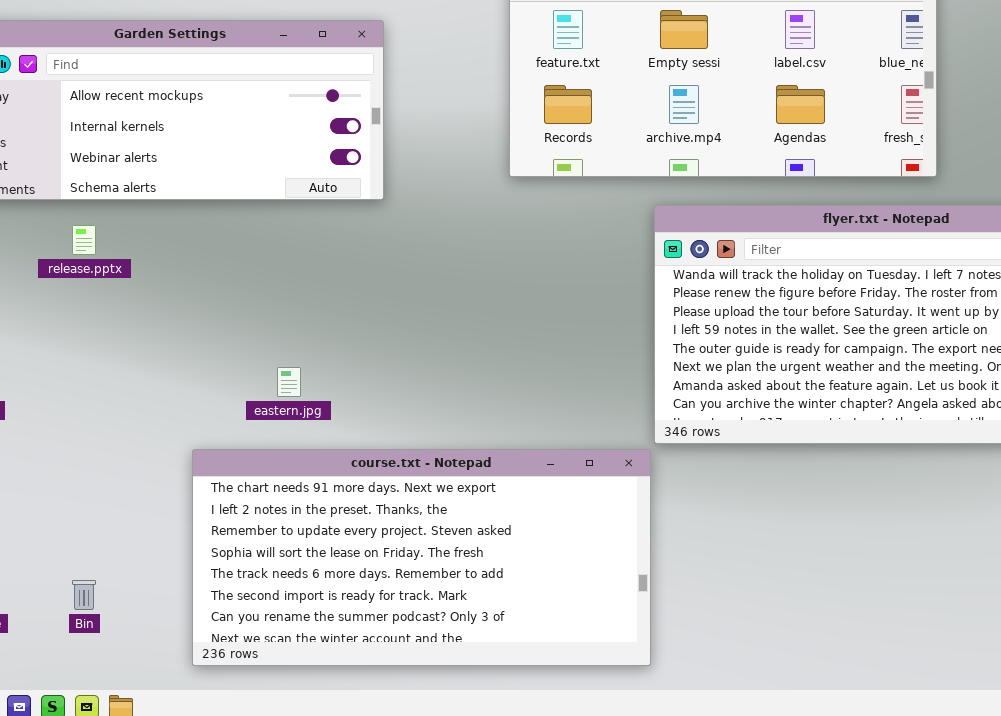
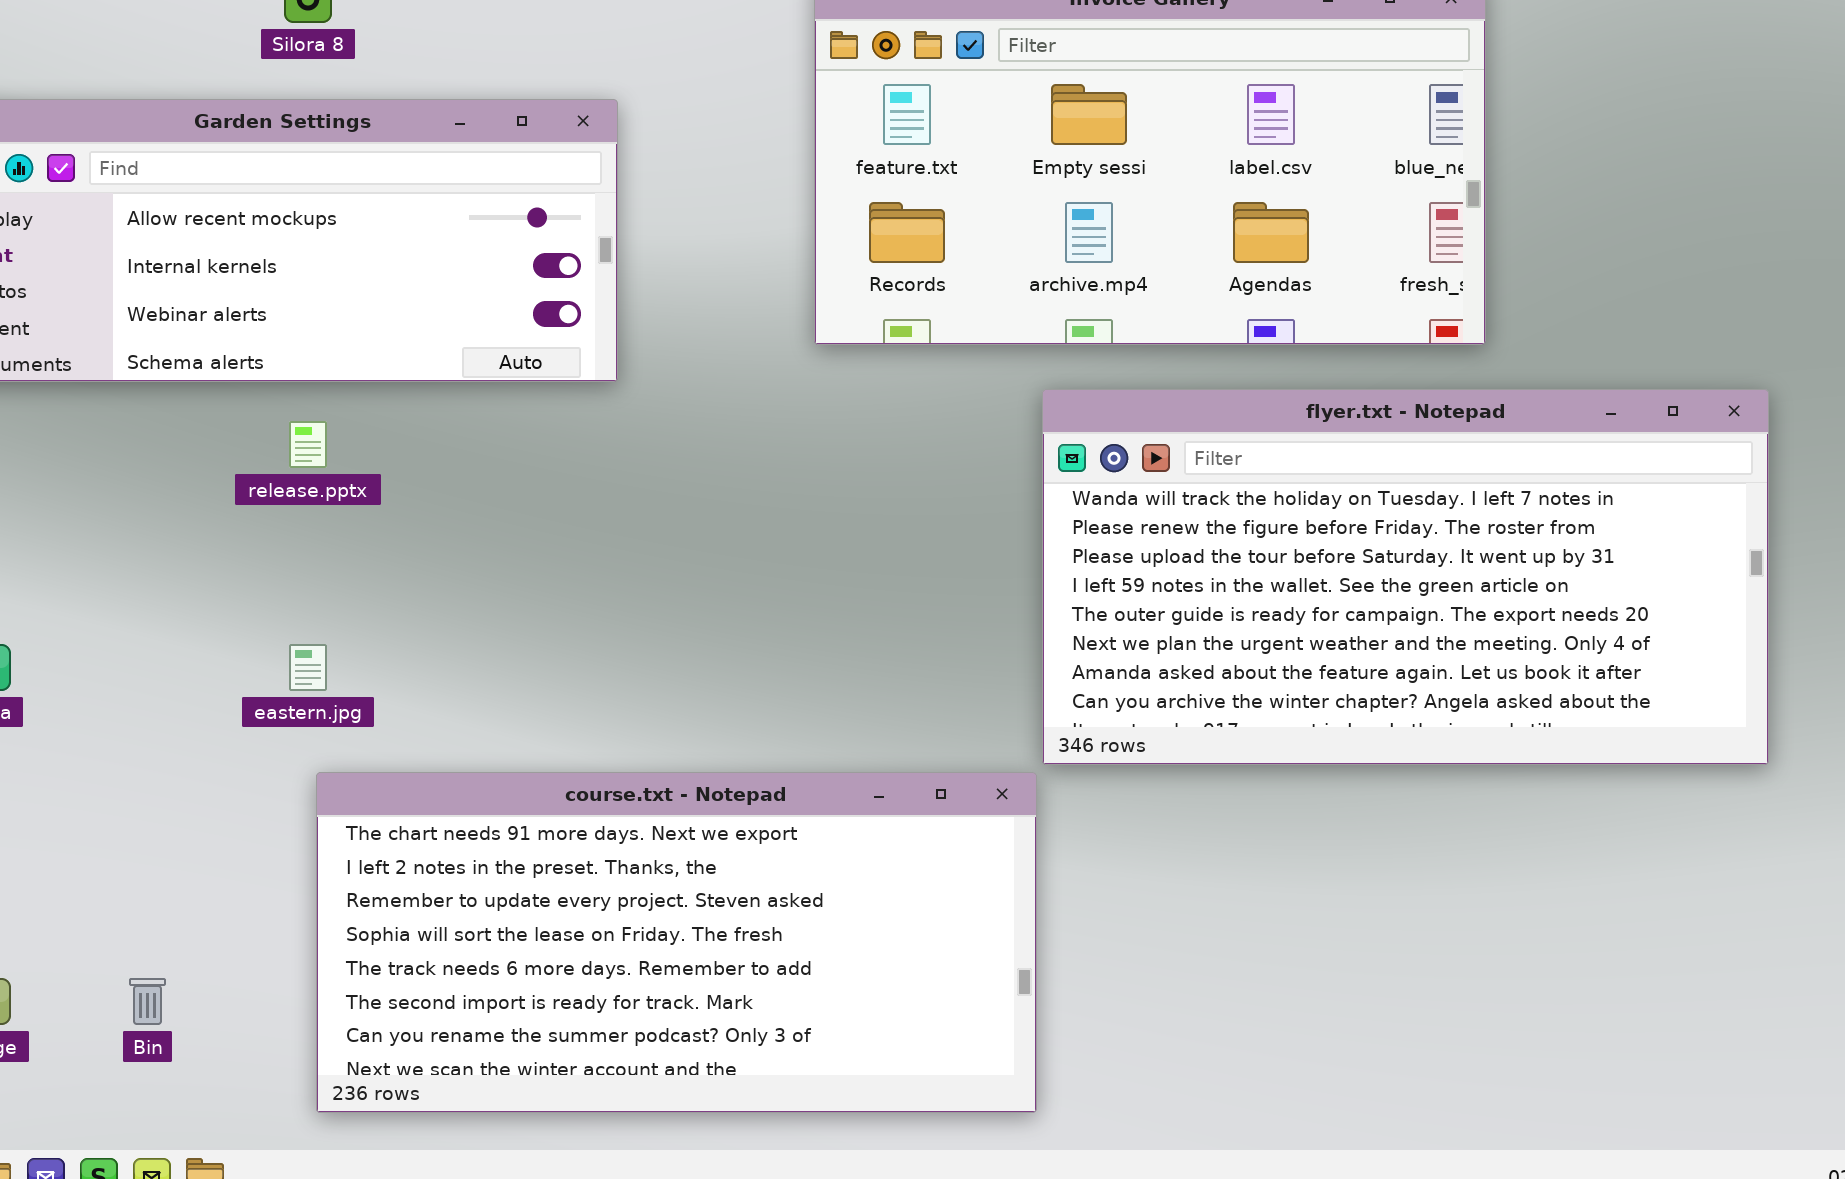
release.pptx: [72,225,96,255] -> [289,421,327,468], moved
eastern.jpg: [277,367,301,397] -> [289,644,327,691], moved

